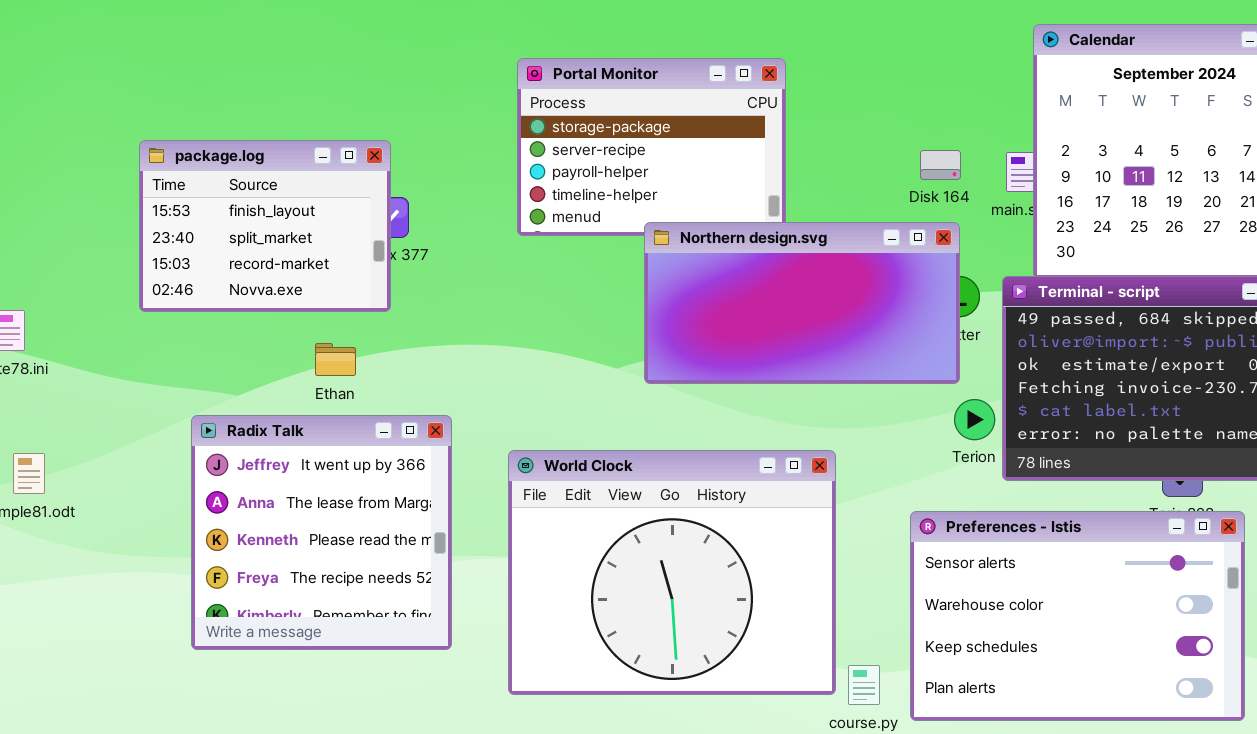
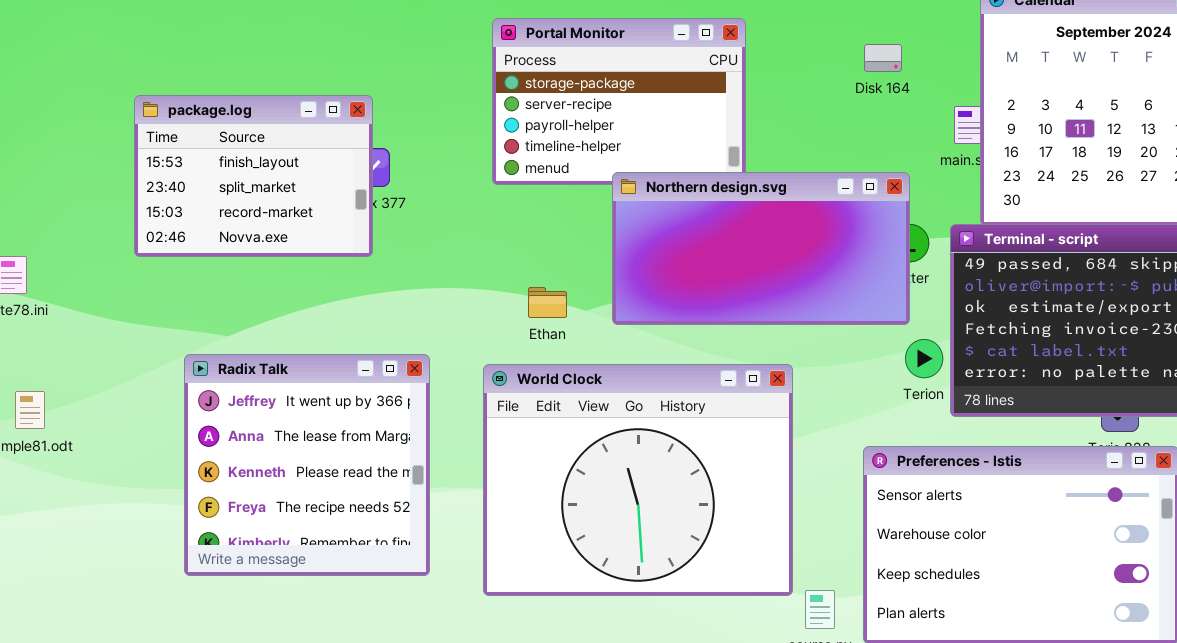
Disk 164: [920,150,961,180] -> [864,44,902,72], moved
Ethan: [315,343,356,376] -> [528,287,567,318], moved
World Clock: [508,450,836,695] -> [483,364,793,596], moved

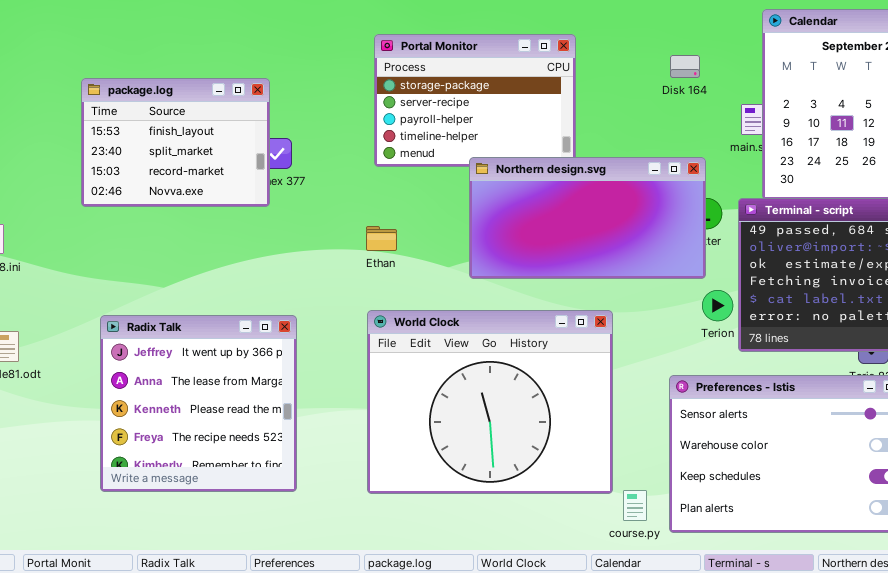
package.log: [134,95,373,257] -> [81,78,270,207], moved
Ethan: [528,287,567,318] -> [366,226,397,251], moved
Radix Talk: [184,354,430,576] -> [100,315,297,492], moved

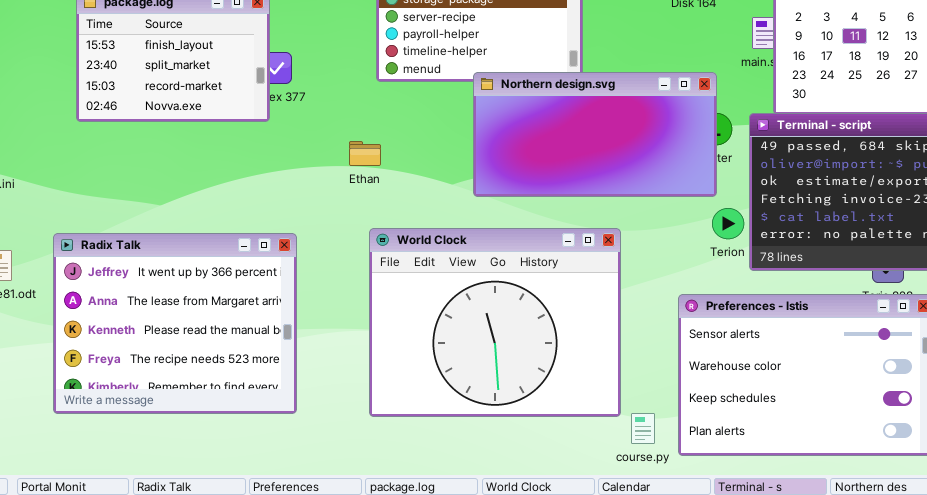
Ethan: [366,226,397,251] -> [349,141,381,166], moved
Radix Talk: [100,315,297,492] -> [53,233,297,414], resized

